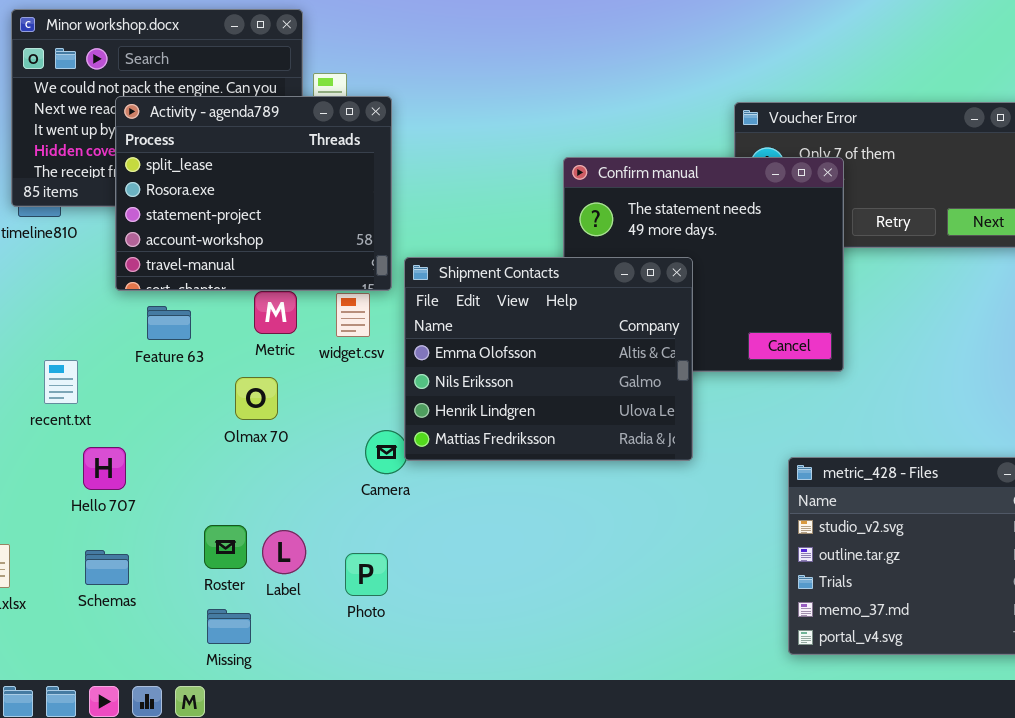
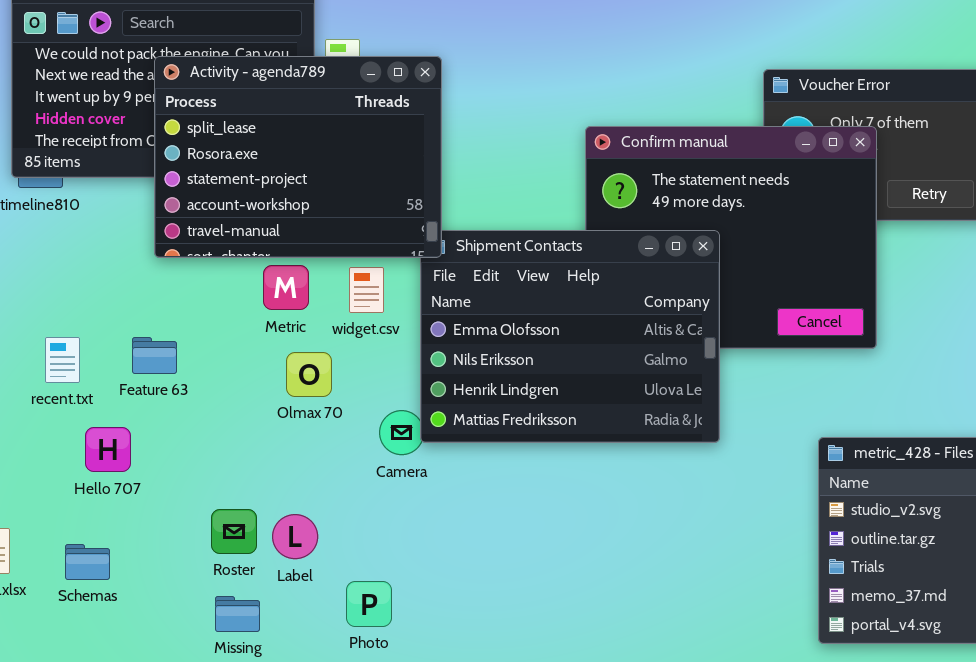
Activity - agenda789: [115,96,392,291] -> [154,56,442,258], moved
Feature 63: [147,306,191,340] -> [132,337,177,374], moved
Olmax 70: [235,377,278,420] -> [286,352,332,397], moved
Schemas: [85,550,129,585] -> [65,544,110,580], moved
Photo: [345,553,388,596] -> [346,581,392,627], moved

